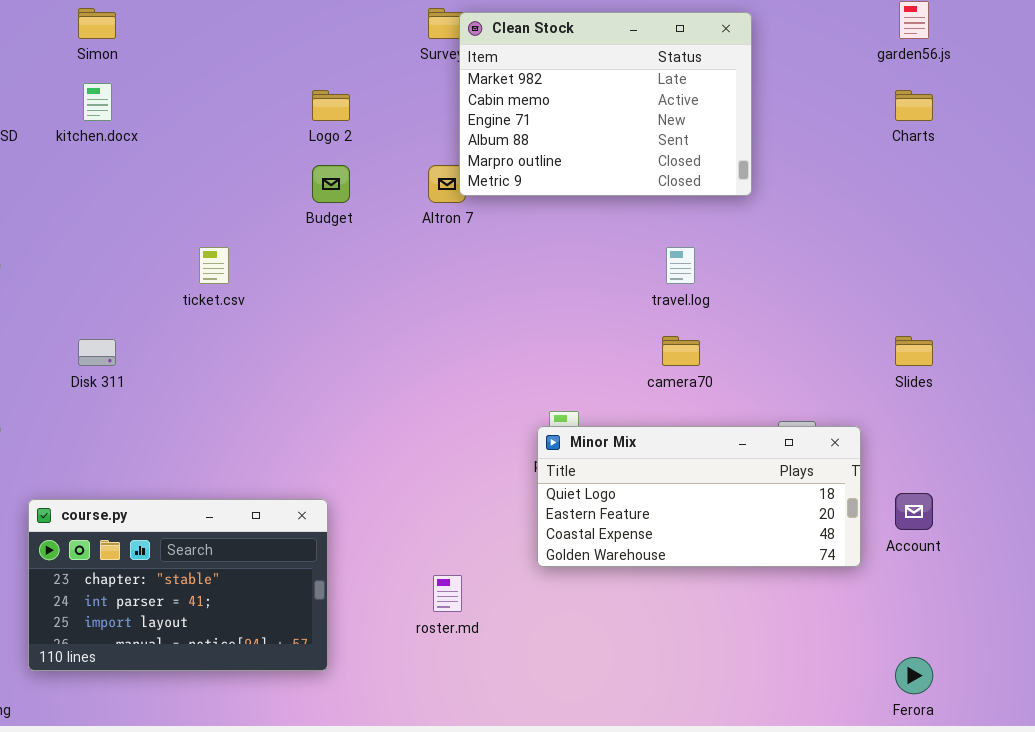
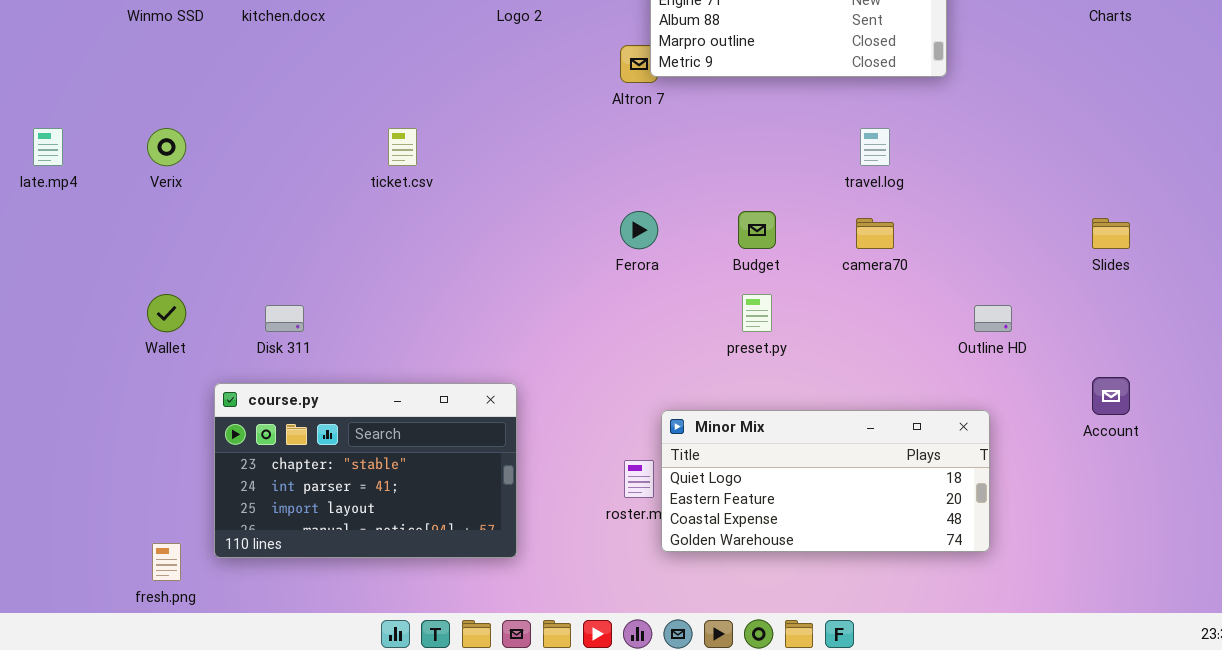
Budget: [312,165,350,203] -> [738,211,776,249], moved
Disk 311: [78,339,116,366] -> [265,305,304,332], moved
Minor Mix: [537,426,861,567] -> [661,410,990,552], moved
Ferora: [895,657,933,694] -> [620,211,658,249], moved

